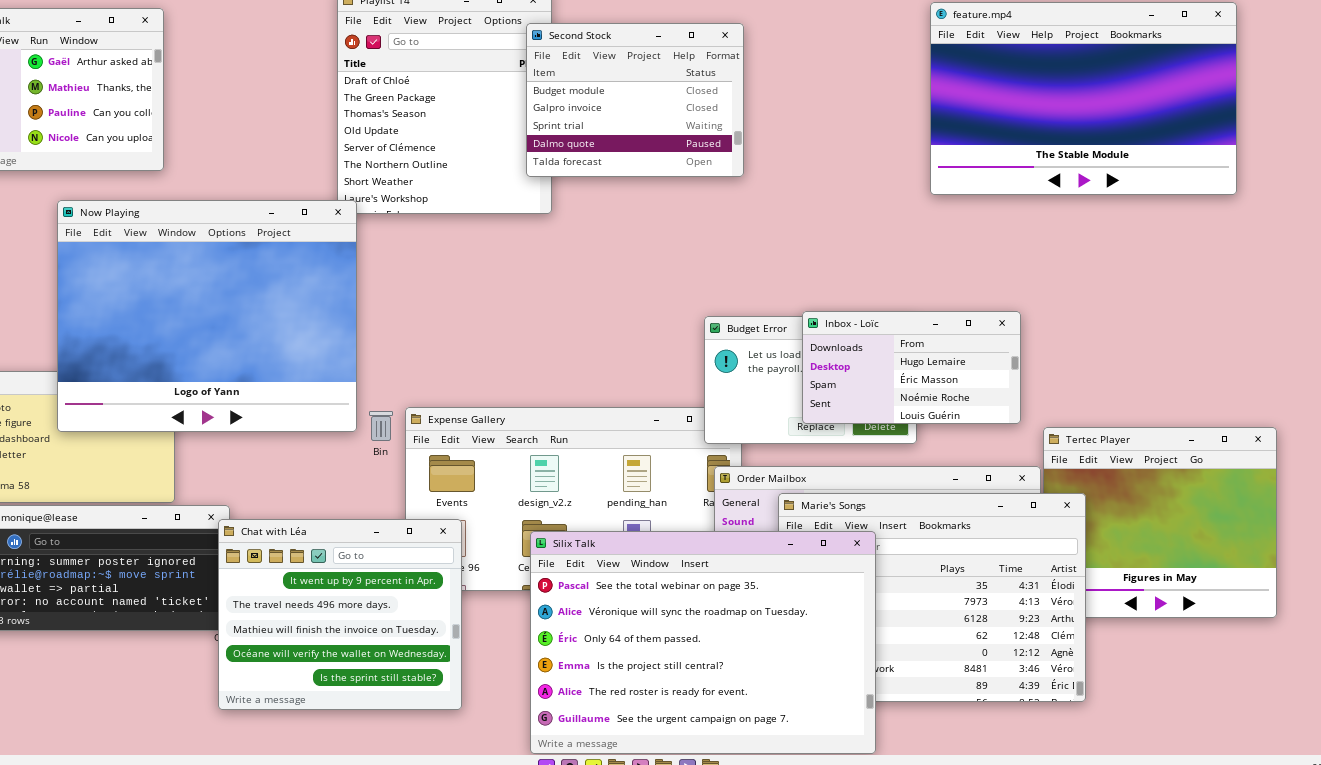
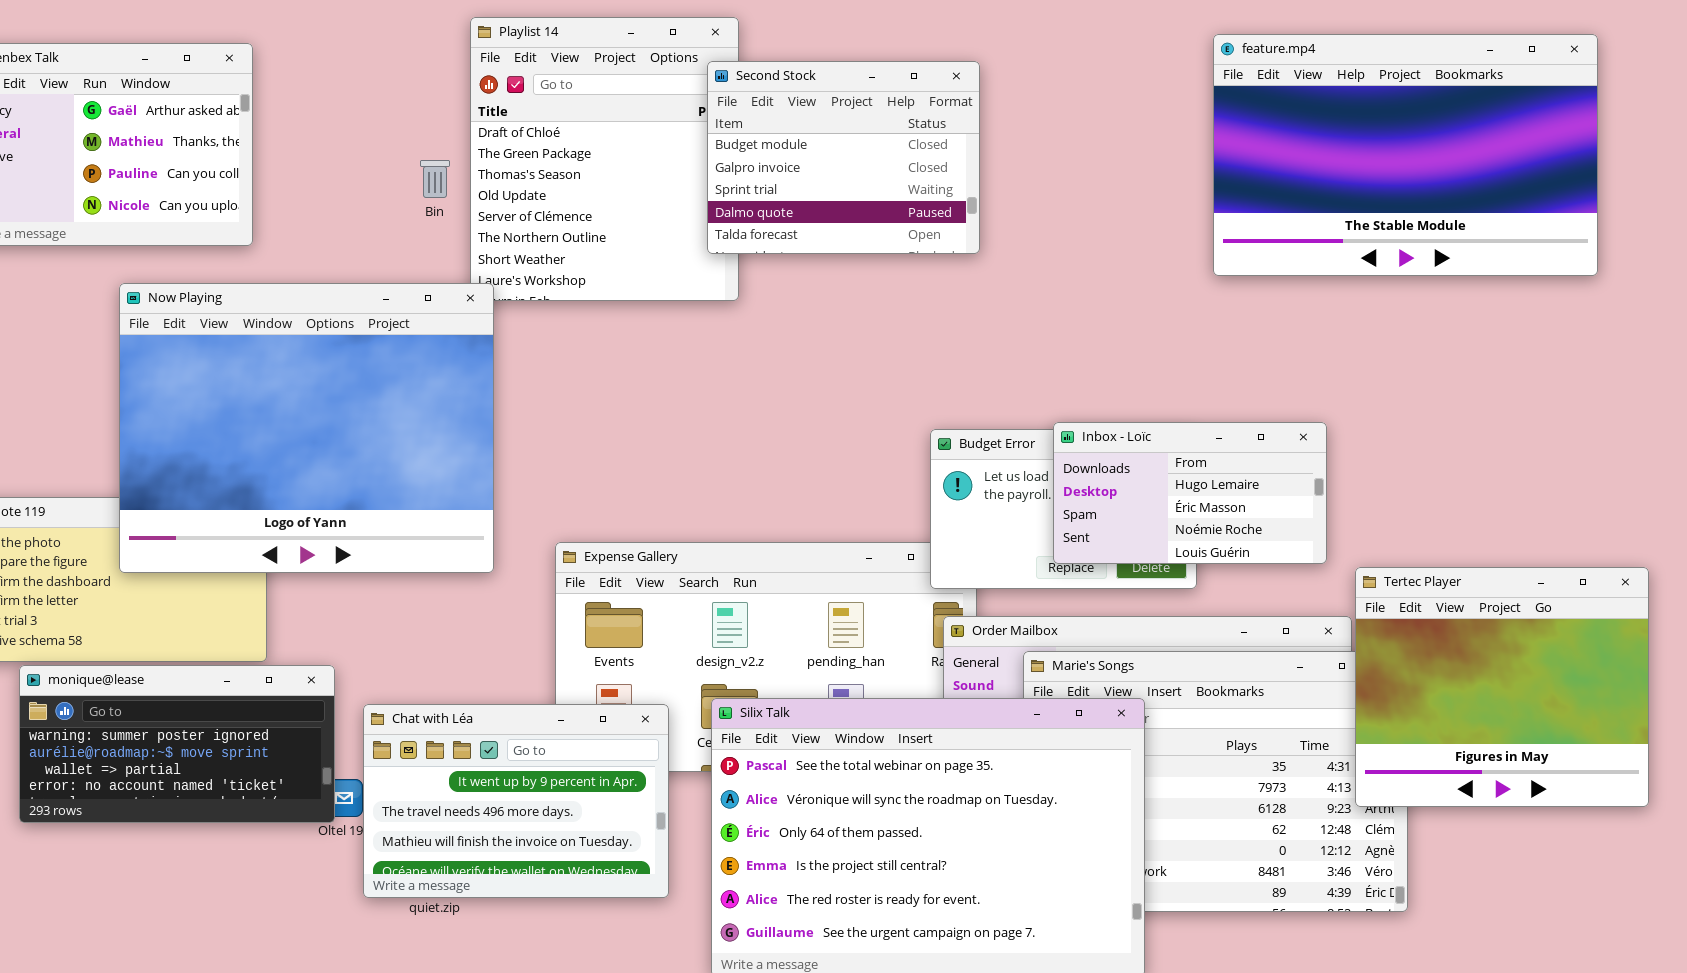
Bin: [369,411,393,441] -> [420,160,450,198], moved
Tertec Player: [1043,427,1277,618] -> [1355,567,1649,807], raised
Chat with Léa: [218,519,462,710] -> [363,704,669,898], moved, resized

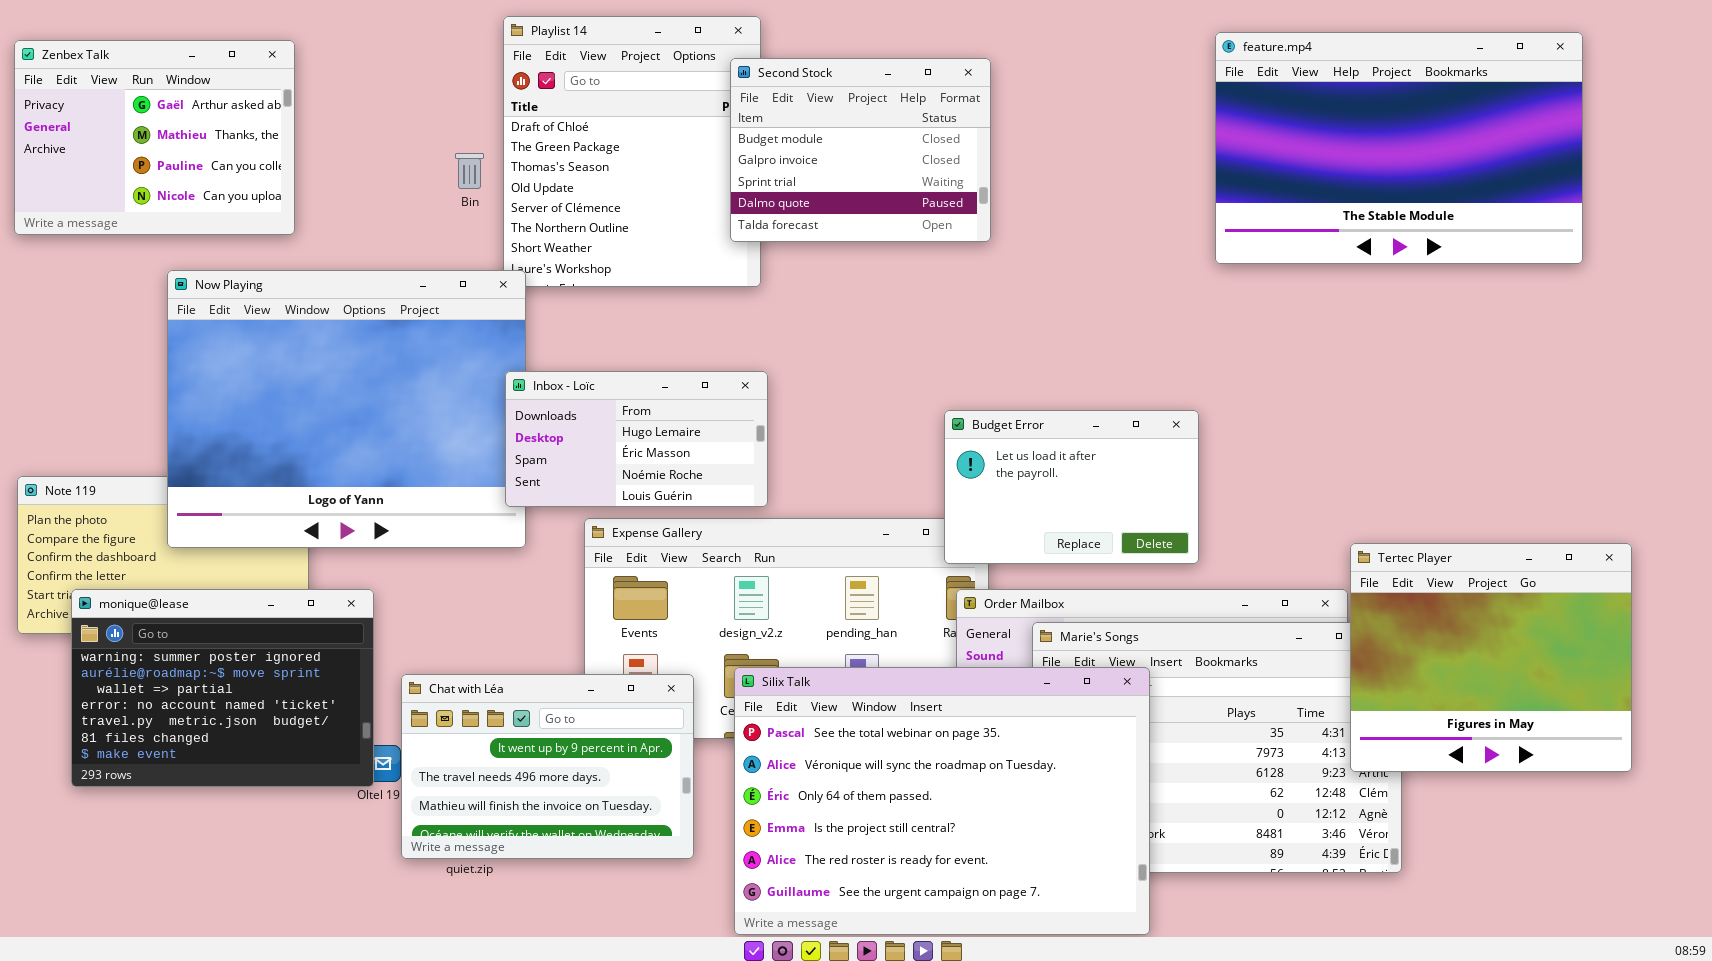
Inbox - Loïc: [1053,422,1327,564] -> [505,371,768,507], moved
monique@lease: [19,665,335,823] -> [71,589,374,787], resized

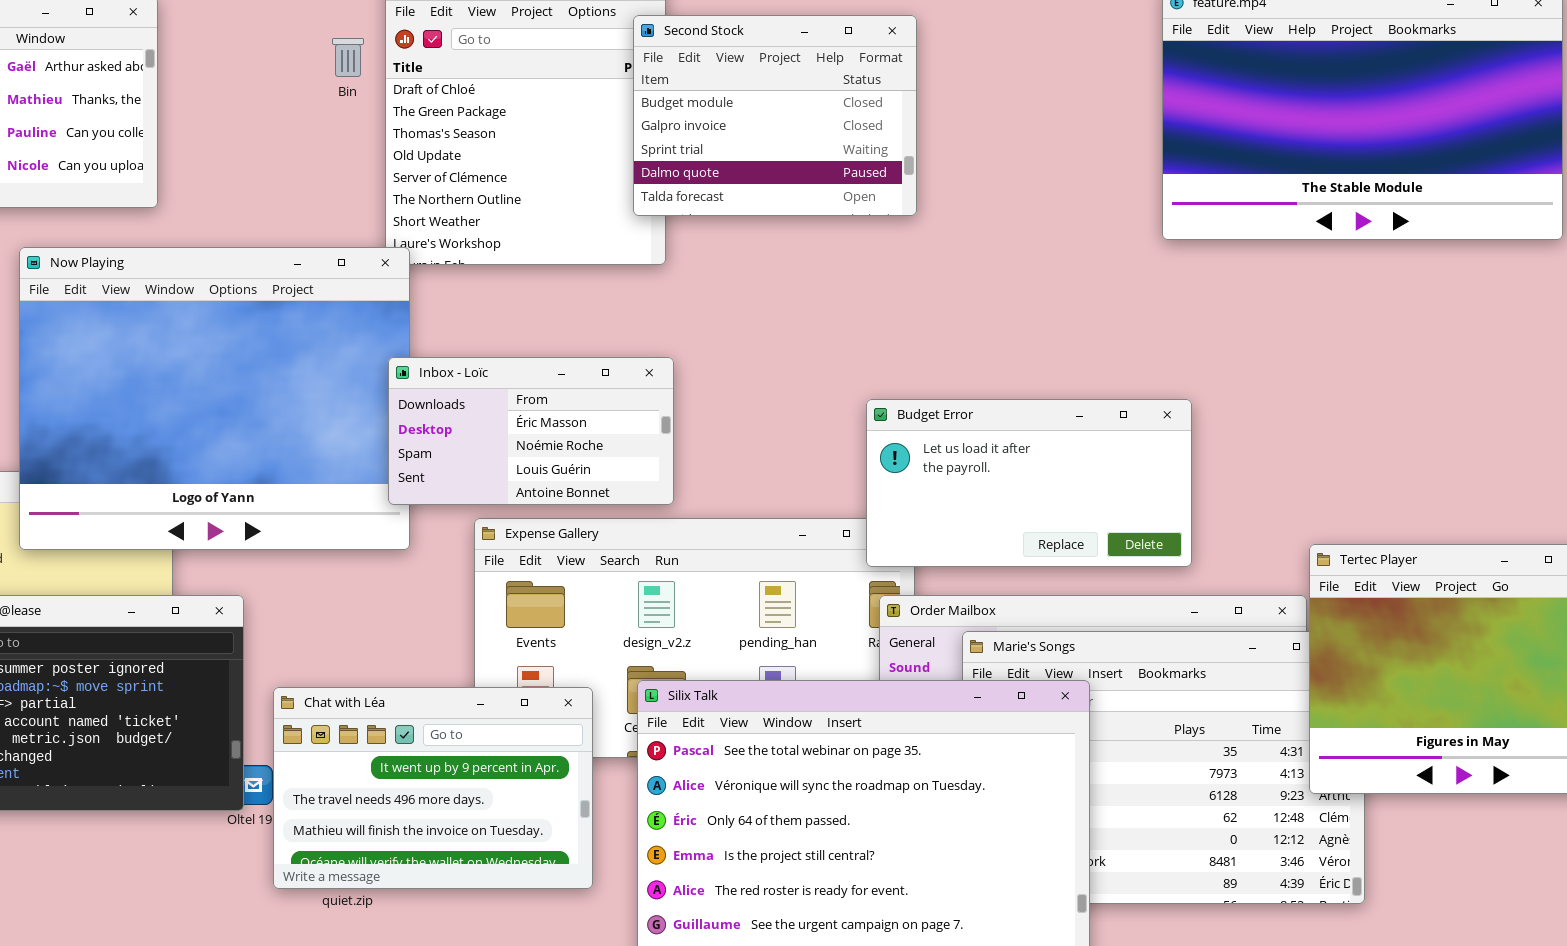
Bin: [455,153,484,189] -> [332,38,364,77], moved
Inbox - Loïc: [505,371,768,507] -> [388,357,674,505], scrolled down 1 row
Budget Error: [944,410,1199,564] -> [866,399,1192,567], resized

